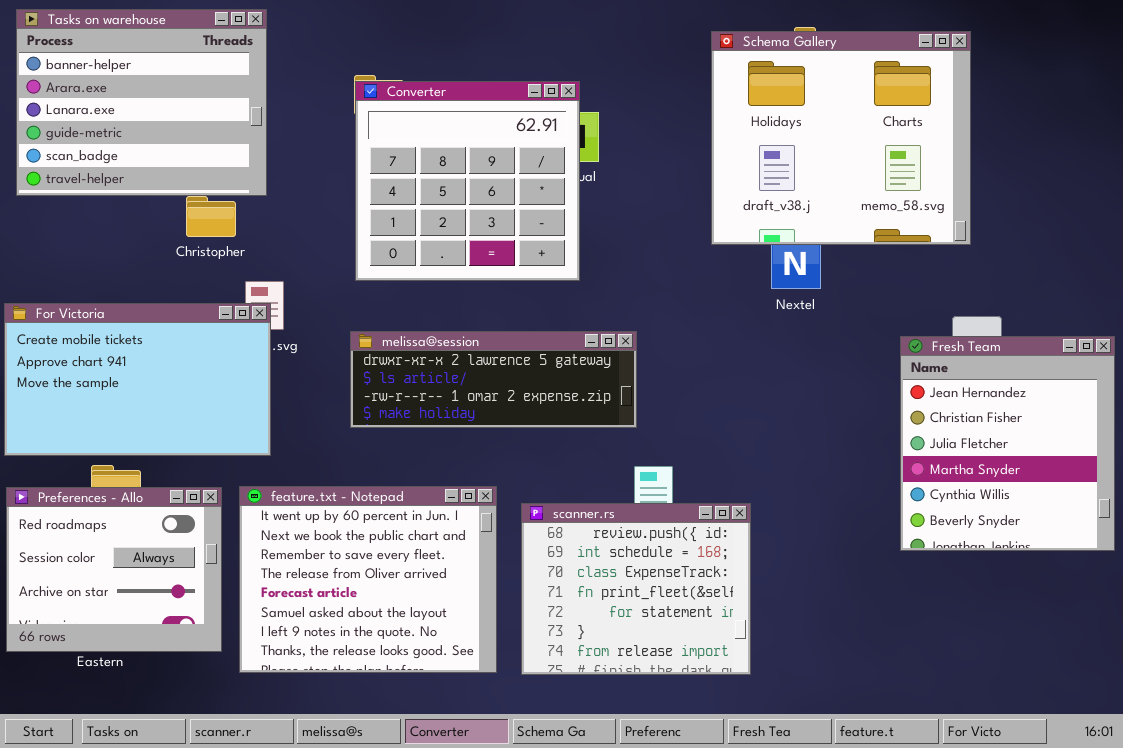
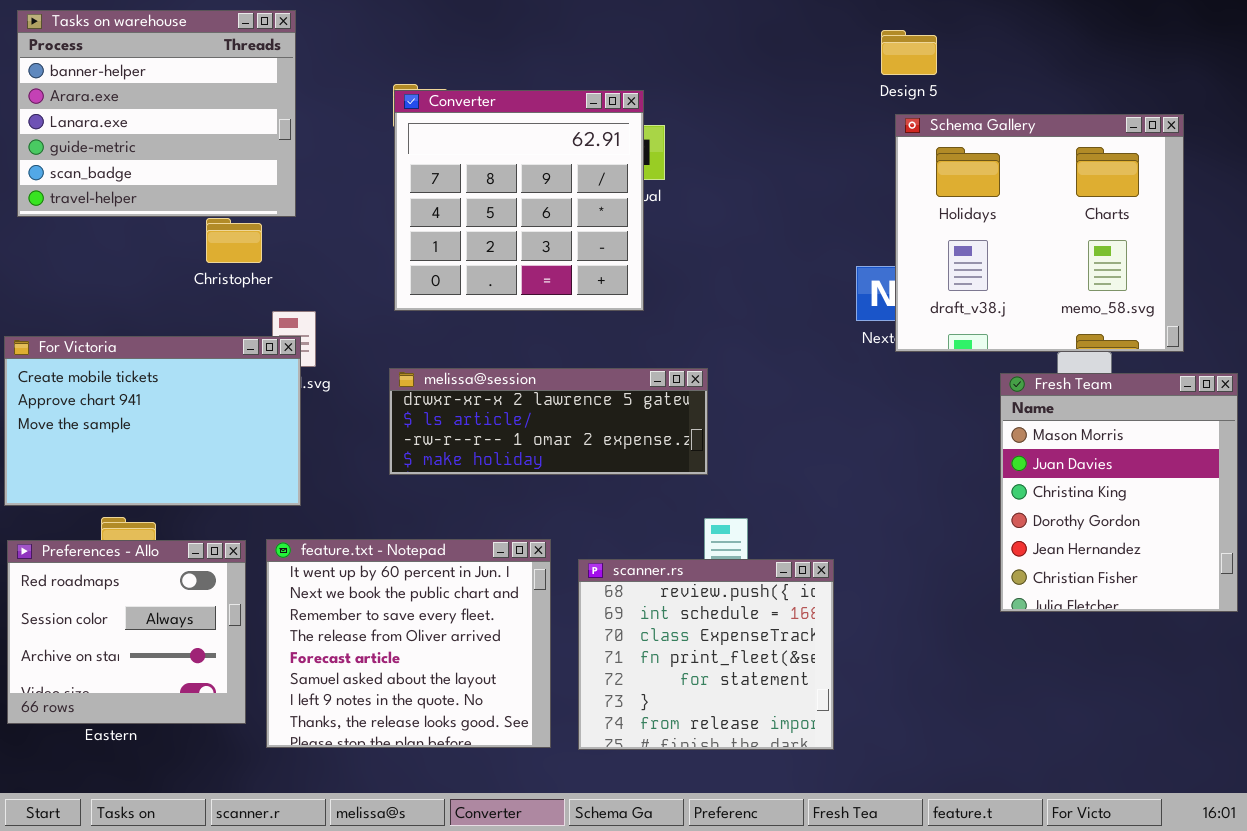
Schema Gallery: [711,31,971,245] -> [895,114,1184,352], moved
Fresh Team: [900,336,1115,551] -> [1000,373,1238,612], scrolled up 4 rows

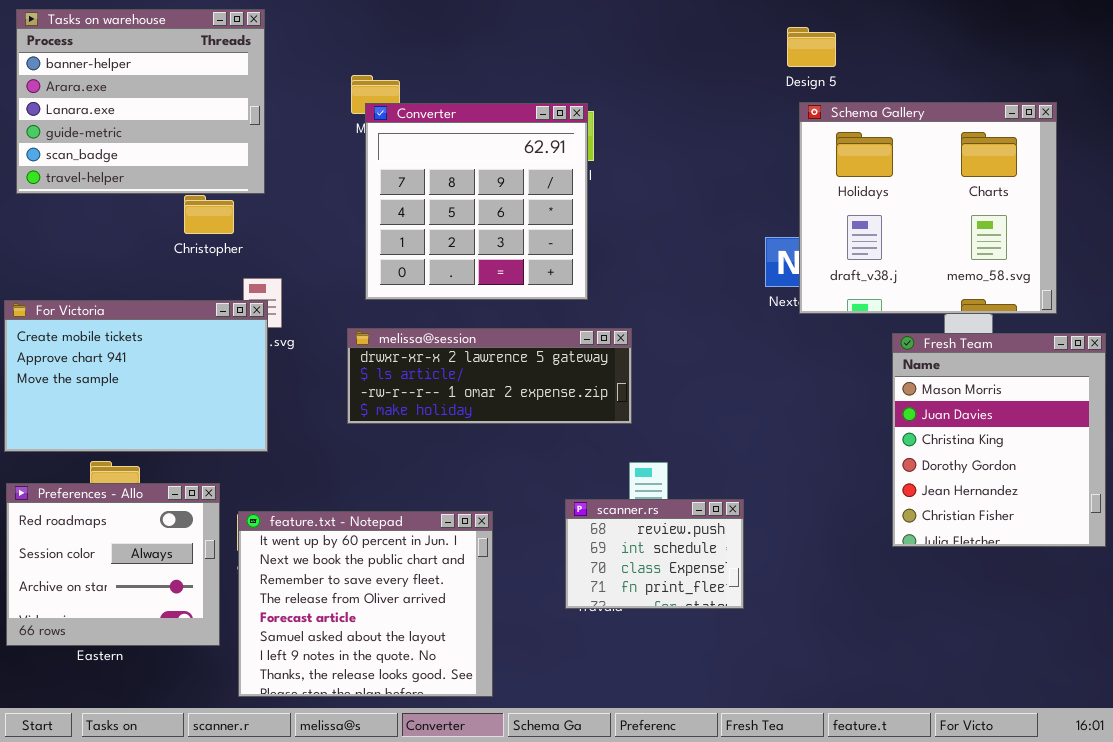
Converter: [394,90,644,311] -> [365,103,588,300], moved
feature.txt - Notepad: [266,539,551,748] -> [238,511,493,697], moved
scanner.rs: [578,559,834,750] -> [565,499,744,609], resized

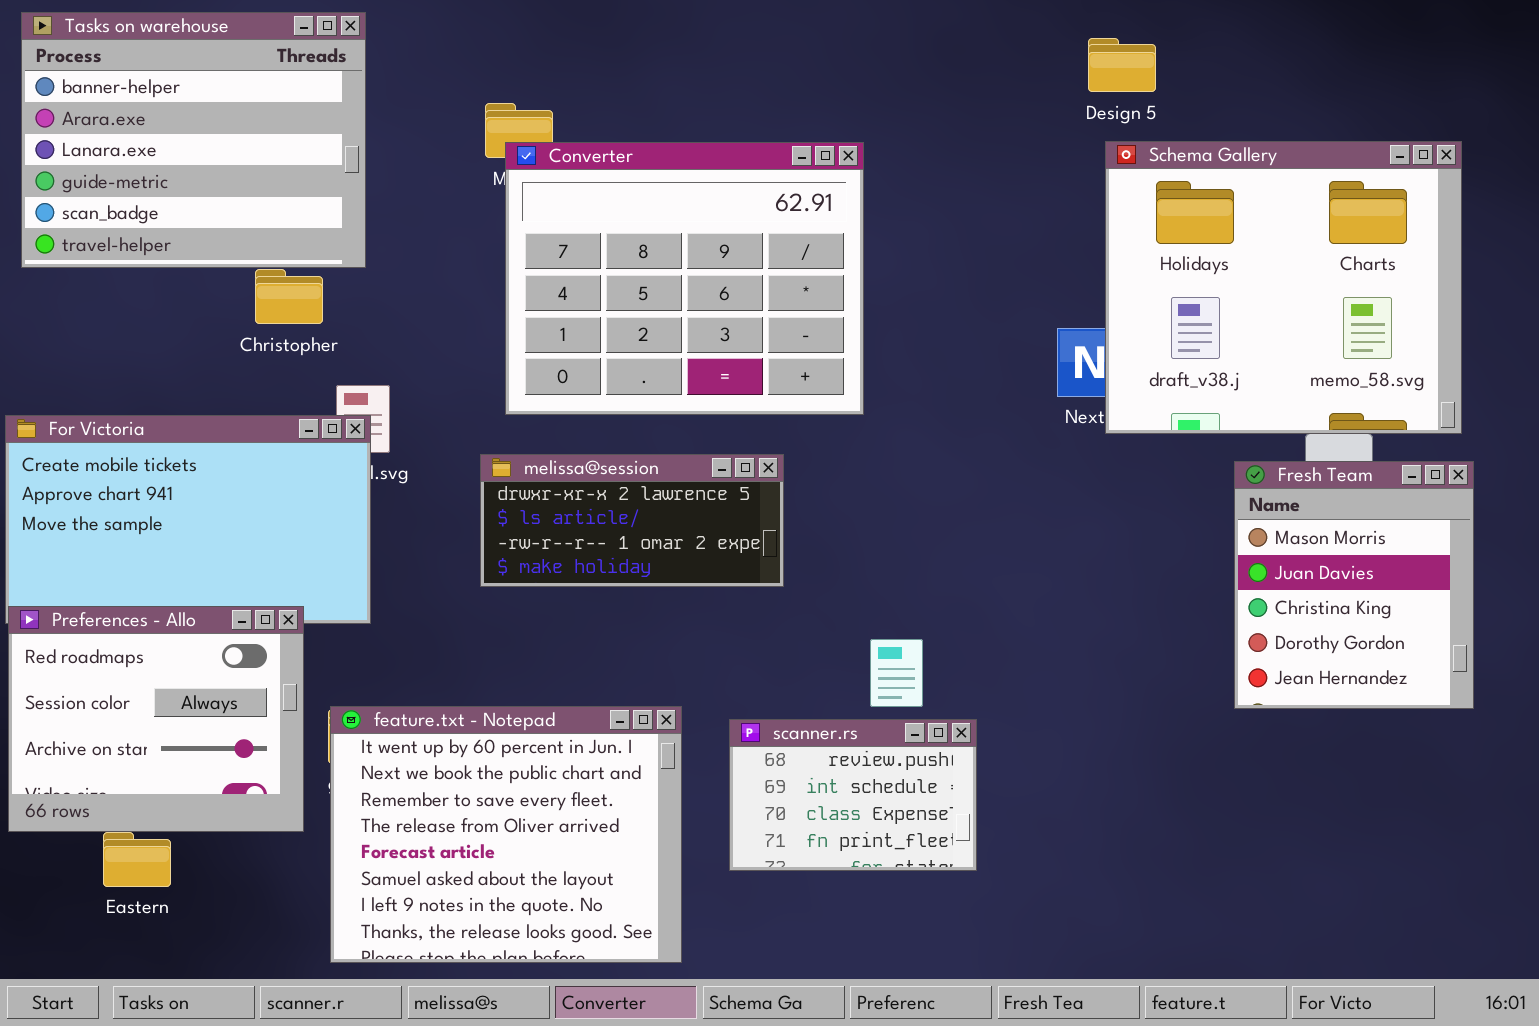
Converter: [365,103,588,300] -> [505,142,864,415], resized
melissa@session: [347,328,632,424] -> [480,454,784,587], resized
Fresh Team: [892,333,1106,547] -> [1234,461,1474,709], resized
Preferences - Allo: [6,483,220,646] -> [8,606,304,832], moved
scanner.rs: [565,499,744,609] -> [729,719,977,871], moved

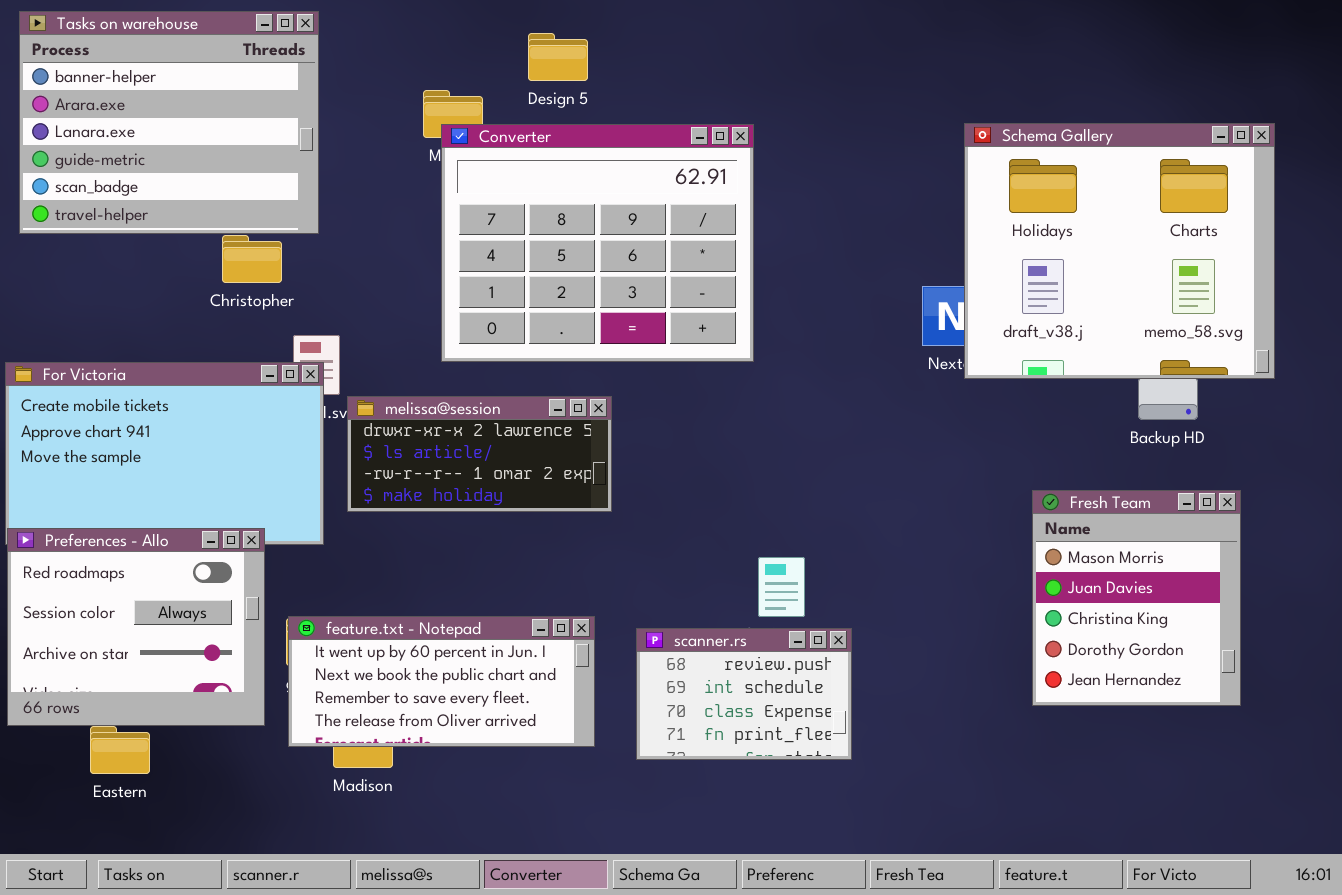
Design 5: [1088,38,1156,92] -> [528,33,588,81], moved
melissa@session: [480,454,784,587] -> [347,396,612,512], moved
Fresh Team: [1234,461,1474,709] -> [1032,490,1241,706], moved
feature.txt - Notepad: [330,706,682,963] -> [288,616,595,747], resized

